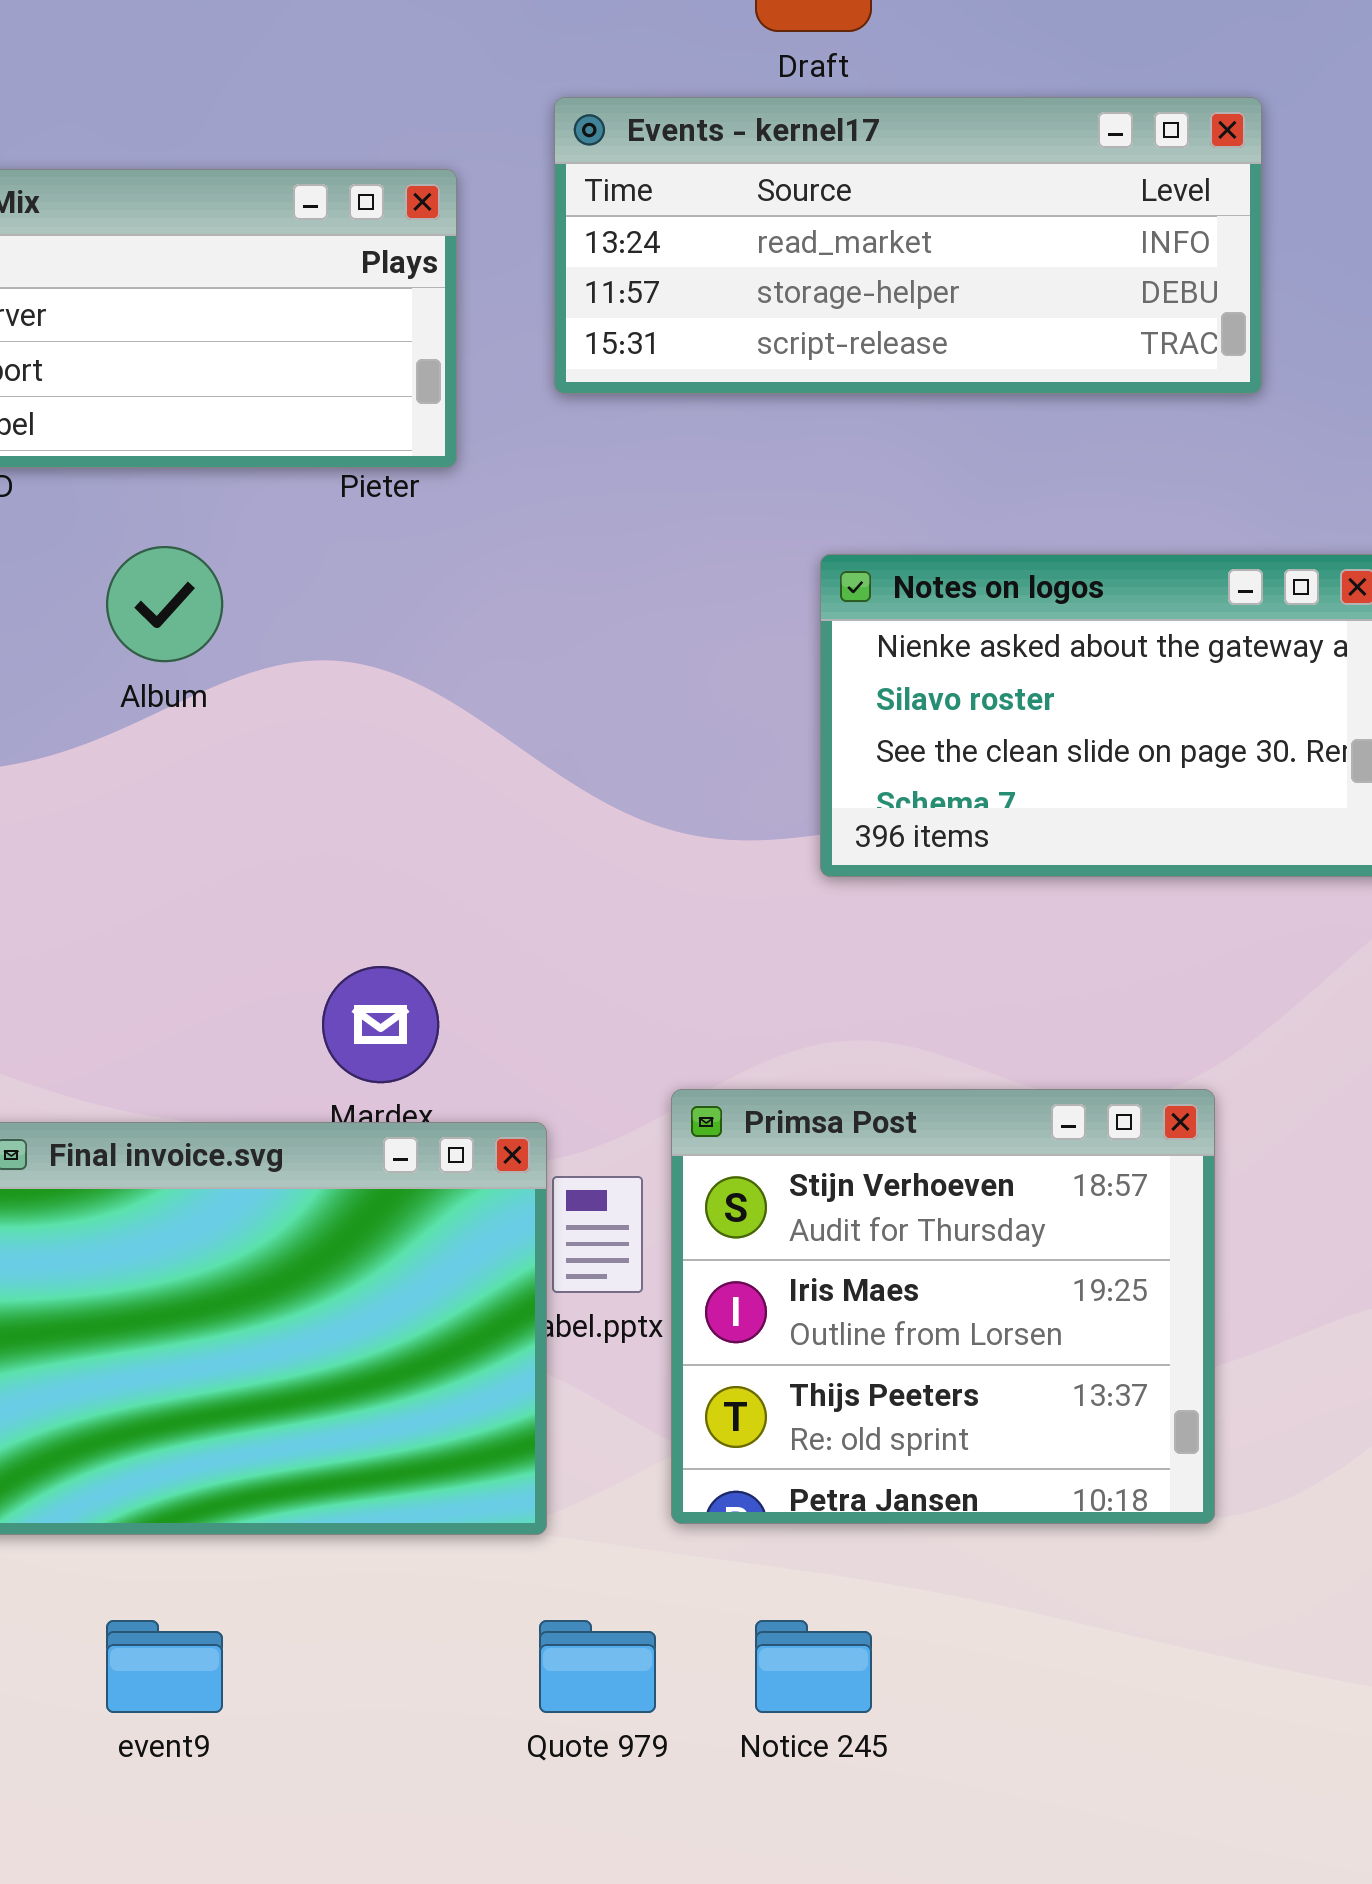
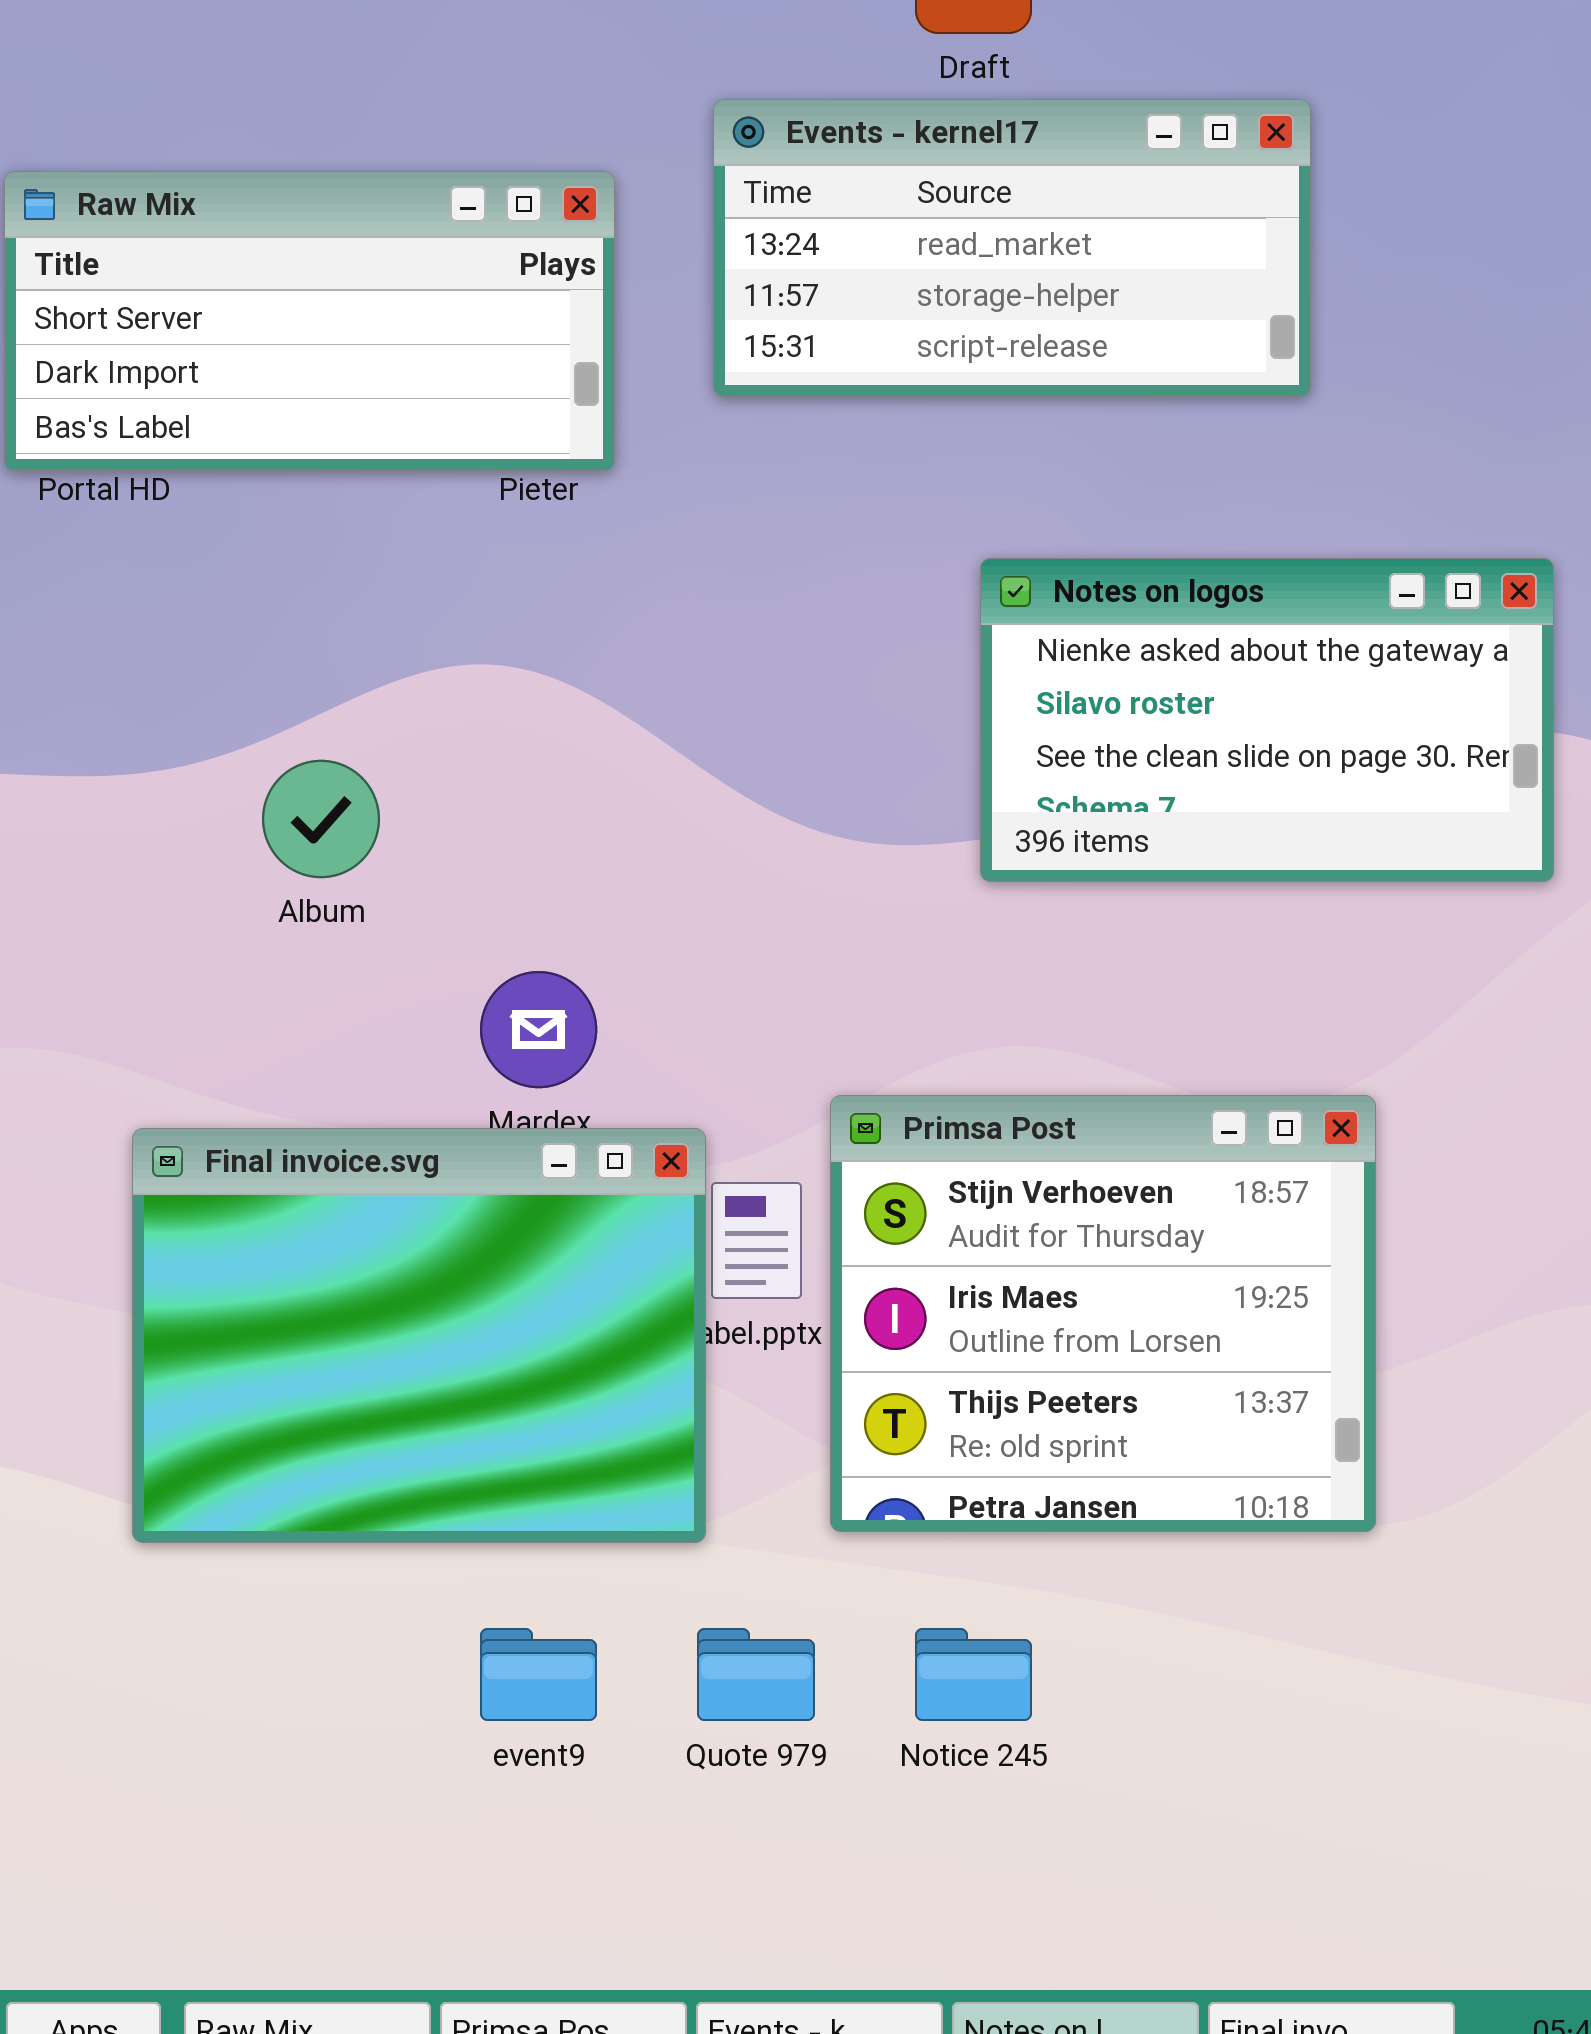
Events - kernel17: [554,97,1262,394] -> [713,99,1311,397], resized
Album: [106,546,223,662] -> [262,760,380,878], moved
event9: [106,1620,223,1713] -> [480,1628,597,1721], moved

